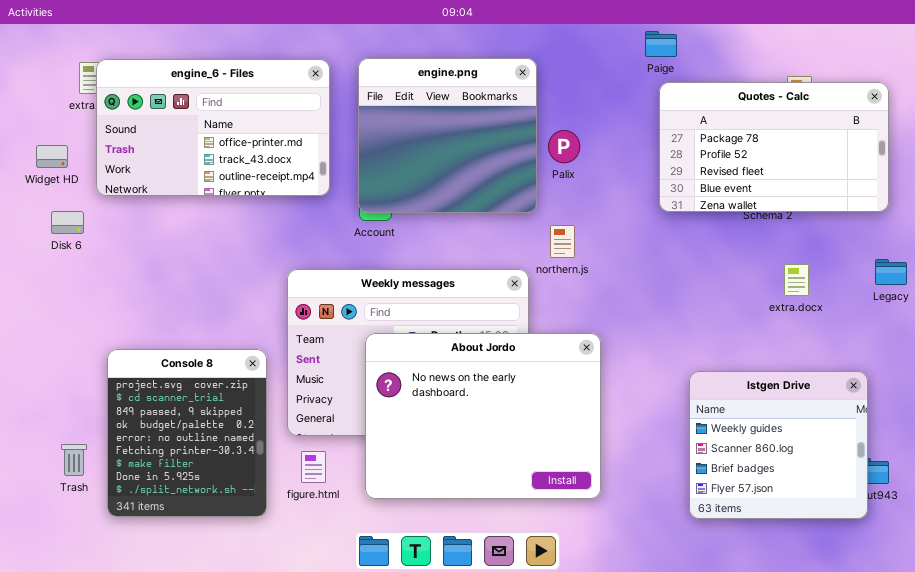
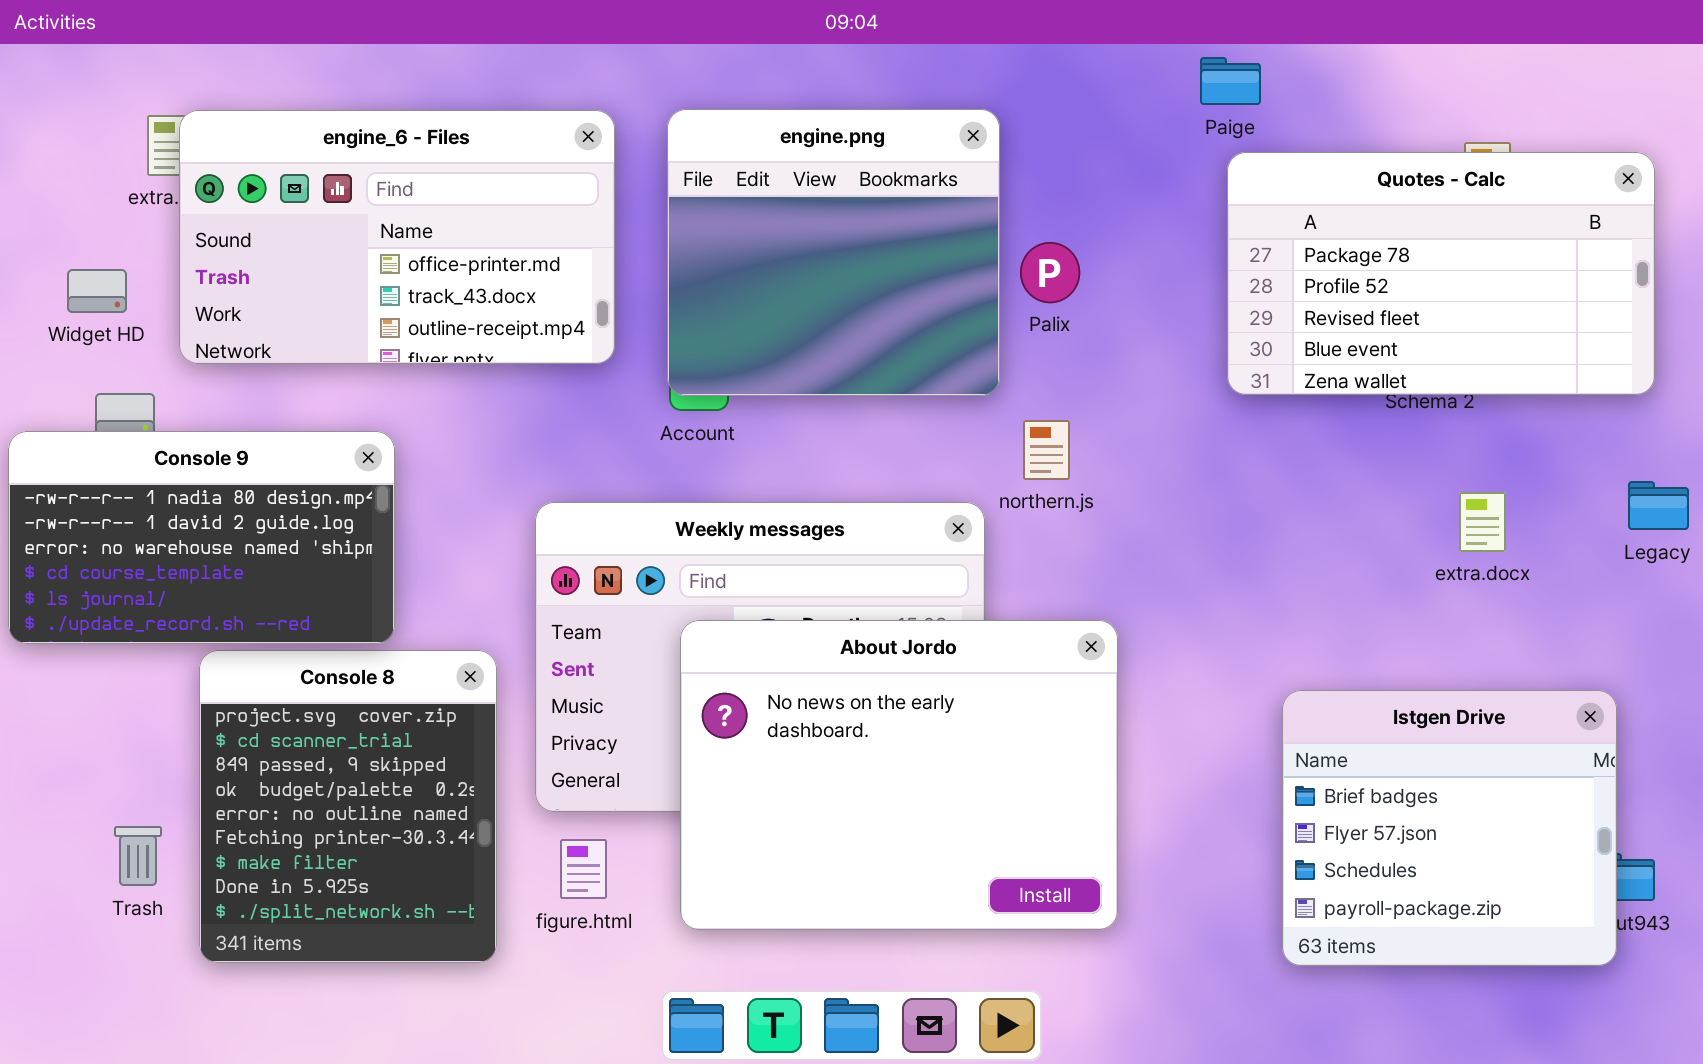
Console 9: none -> [8,431,395,644], opened
Istgen Drive: [689,371,868,519] -> [1282,690,1617,966], scrolled down 2 rows

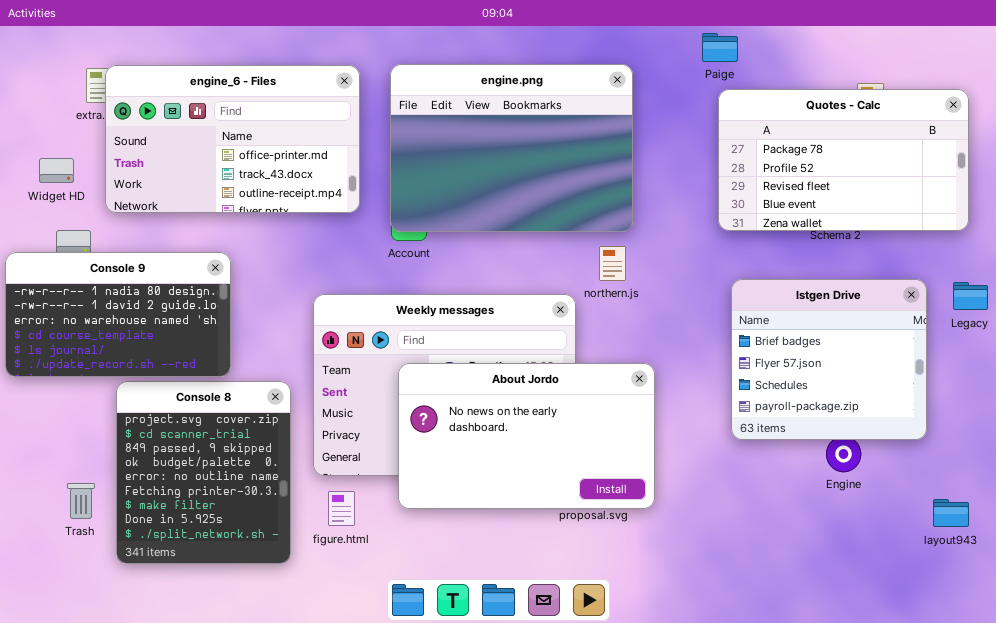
engine.png: [667,109,1000,396] -> [390,64,633,232], resized
About Jordo: [680,620,1118,930] -> [398,363,655,509], resized
Istgen Drive: [1282,690,1617,966] -> [731,279,927,440], moved

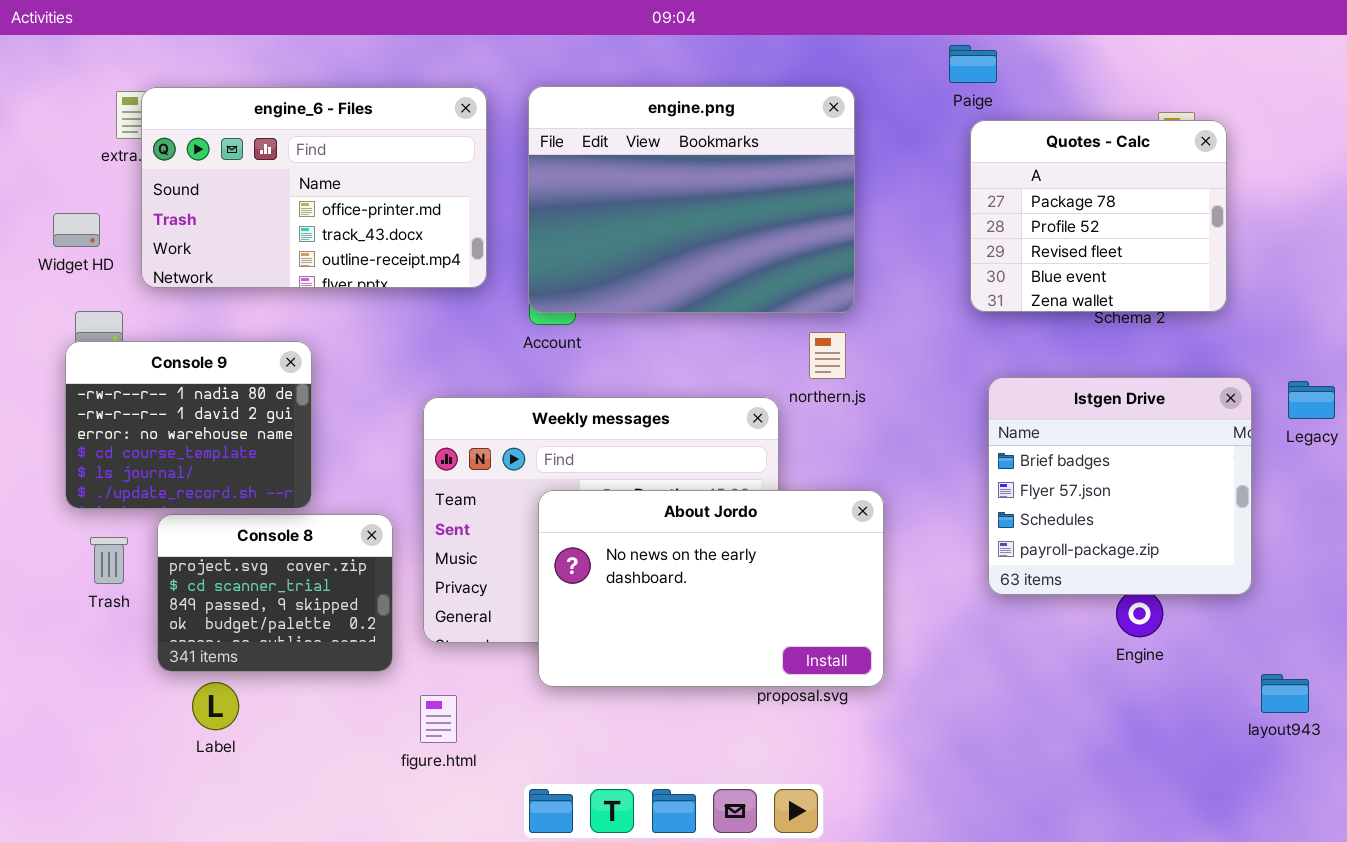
Quotes - Calc: [718,89,969,231] -> [970,120,1227,312], resized
Console 9: [5,252,231,377] -> [65,341,312,509], resized
Console 8: [116,381,291,564] -> [157,514,393,672], resized
Trash: [67,483,95,519] -> [90,537,128,584], moved
figure.html: [328,491,355,526] -> [420,695,457,743], moved

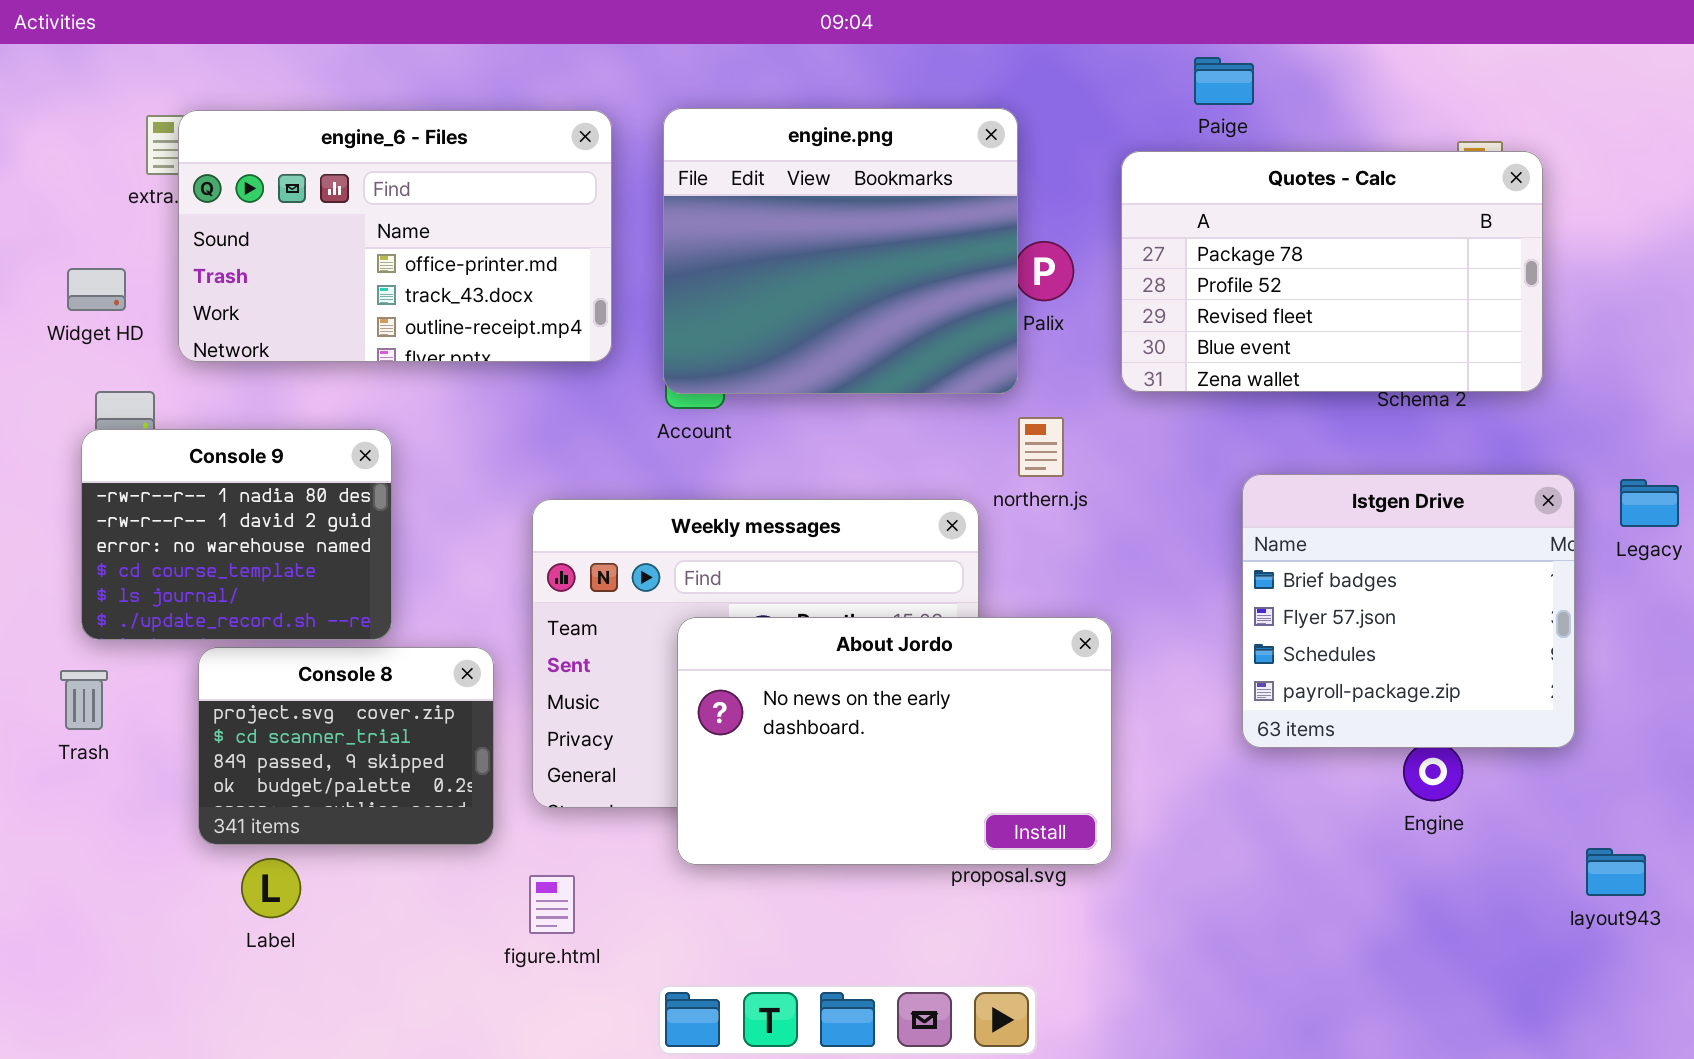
engine.png: [528,86,855,313] -> [663,108,1018,394], resized
Quotes - Calc: [970,120,1227,312] -> [1121,151,1543,392], resized
Trash: [90,537,128,584] -> [60,670,108,730], moved

